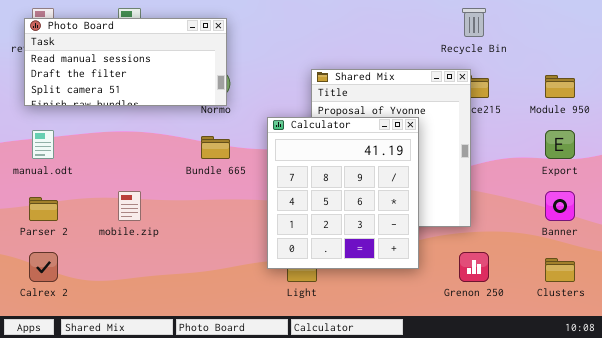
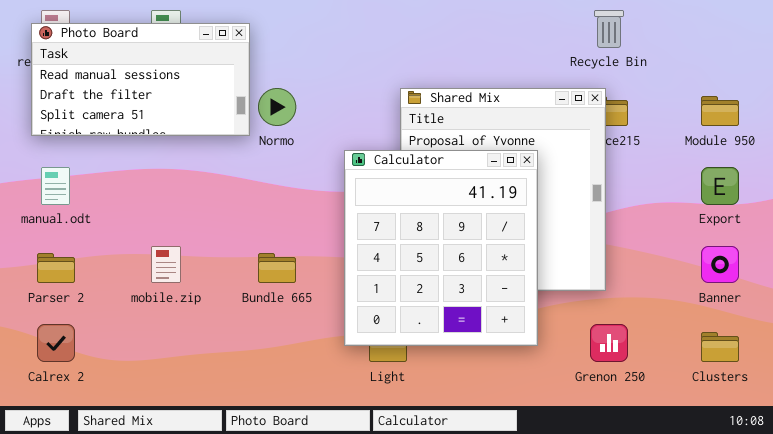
Photo Board: [24,18,227,106] -> [31,23,250,136], resized
Bundle 665: [201,136,230,159] -> [258,253,296,283], moved

